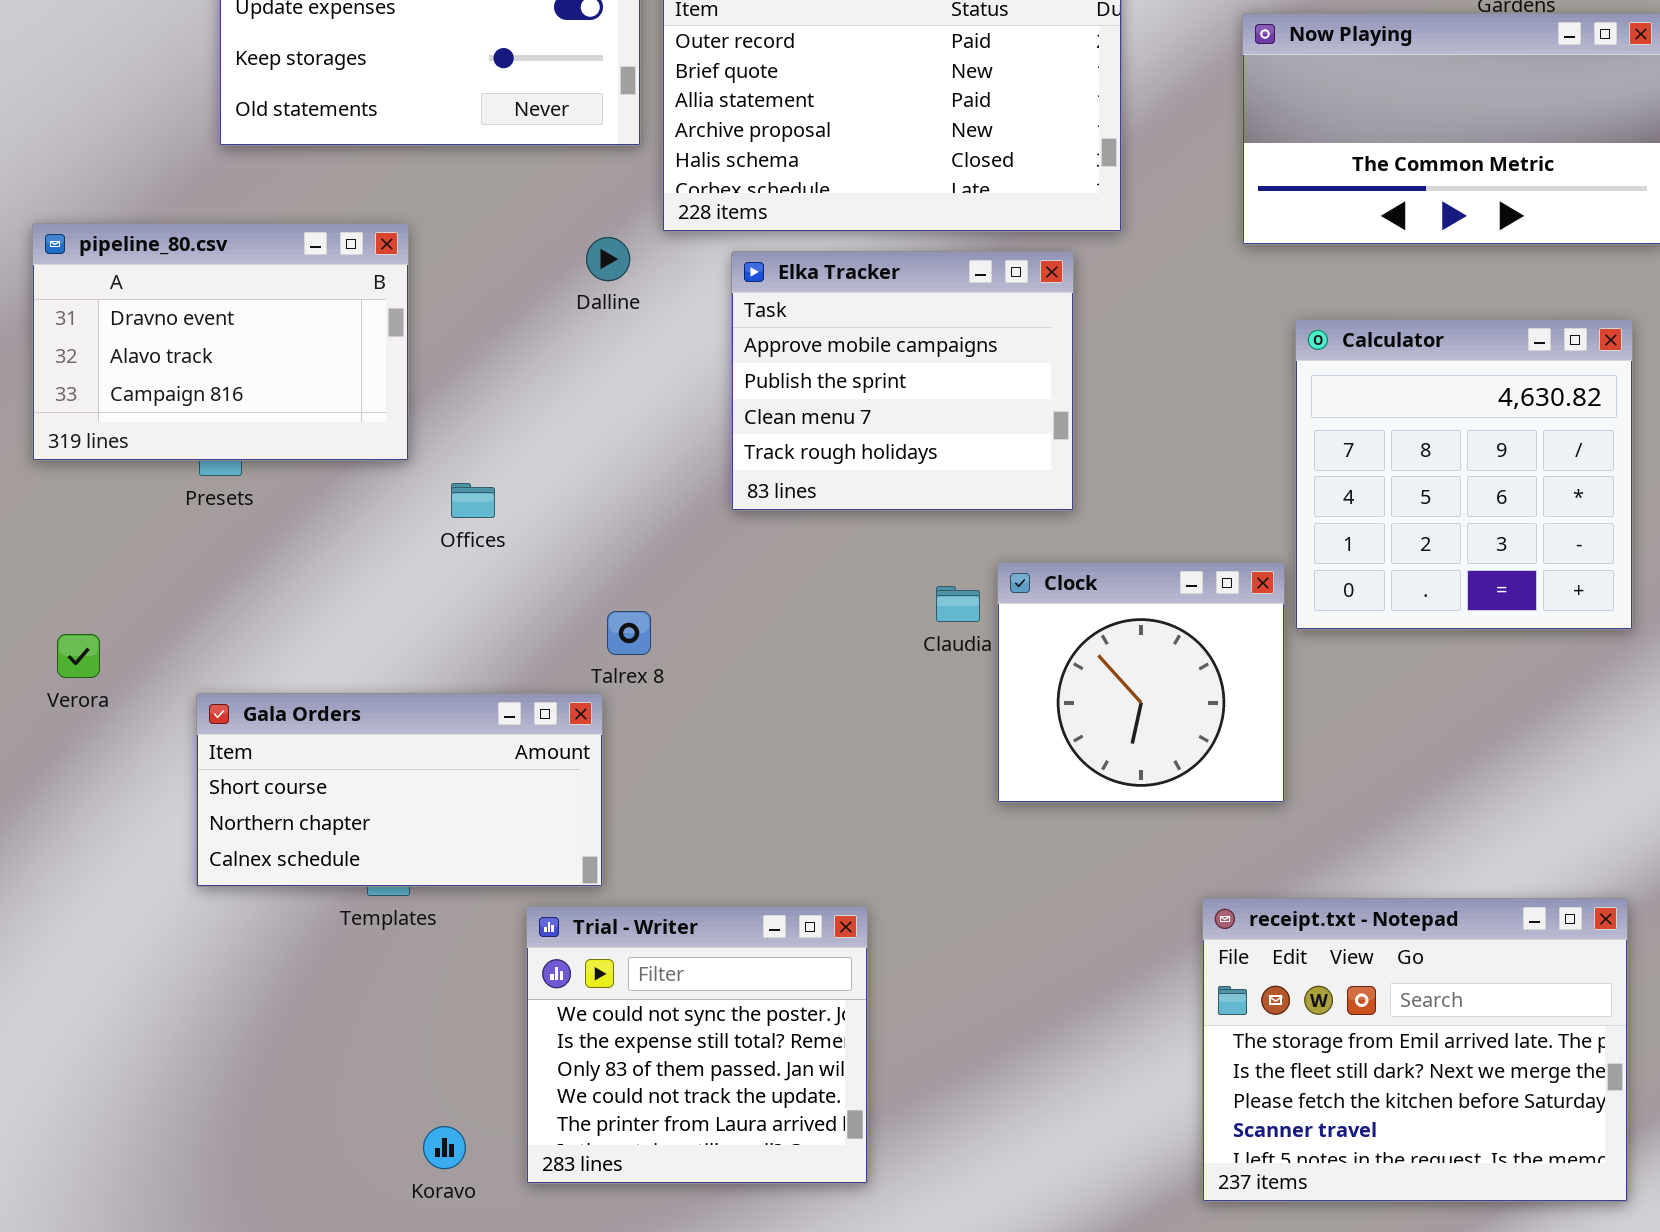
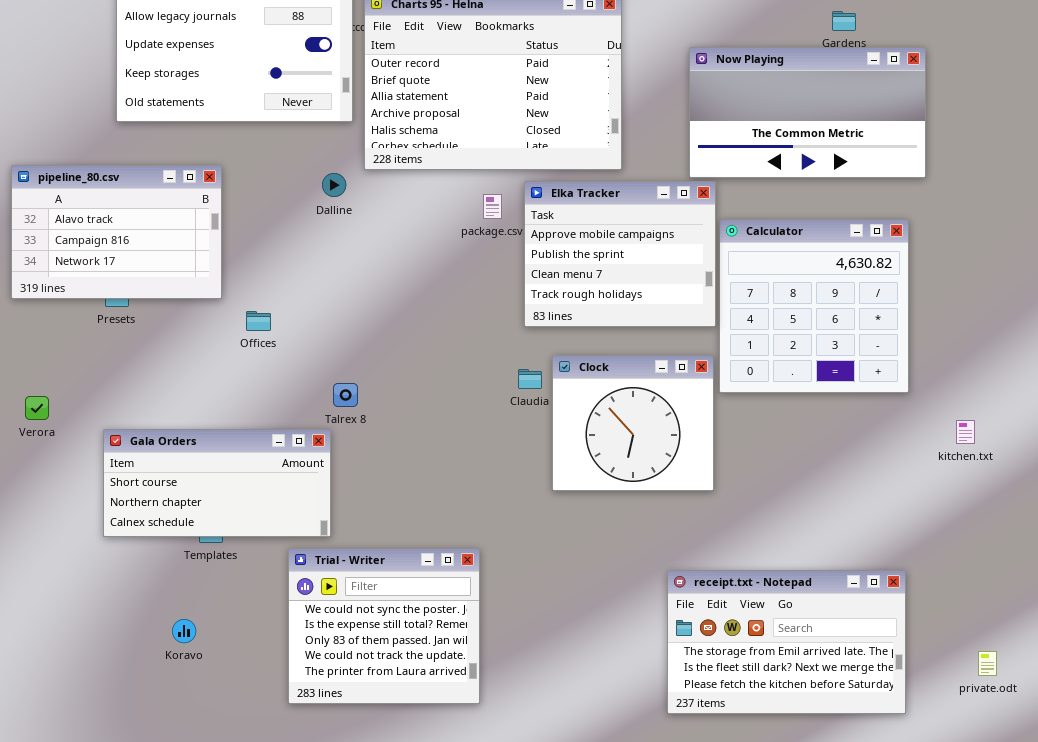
pipeline_80.csv: [32,223,409,461] -> [11,165,222,299], scrolled down 1 row
Elka Tracker: [731,251,1074,511] -> [524,181,716,327], moved
receipt.txt - Notepad: [1202,898,1628,1202] -> [667,570,906,714], resized
Koravo: [423,1126,466,1169] -> [172,619,196,643], moved

